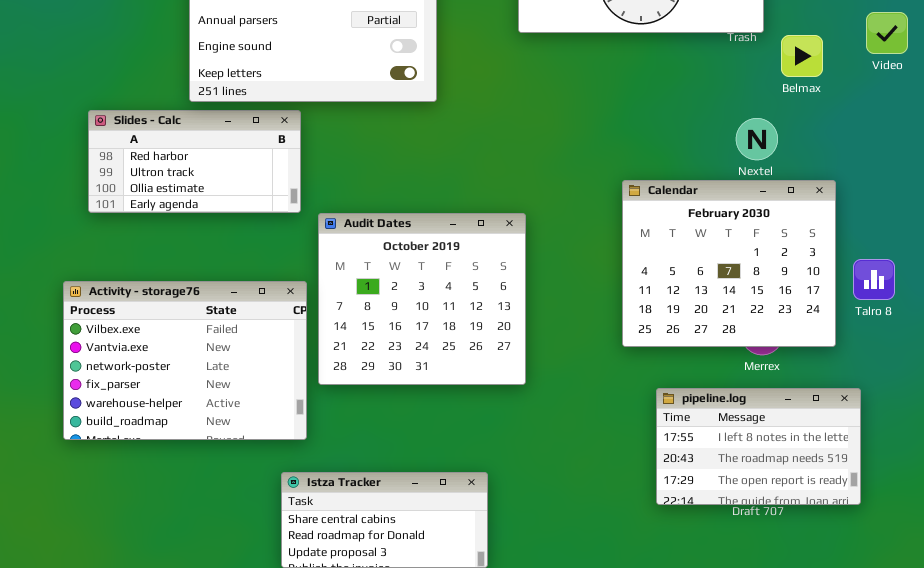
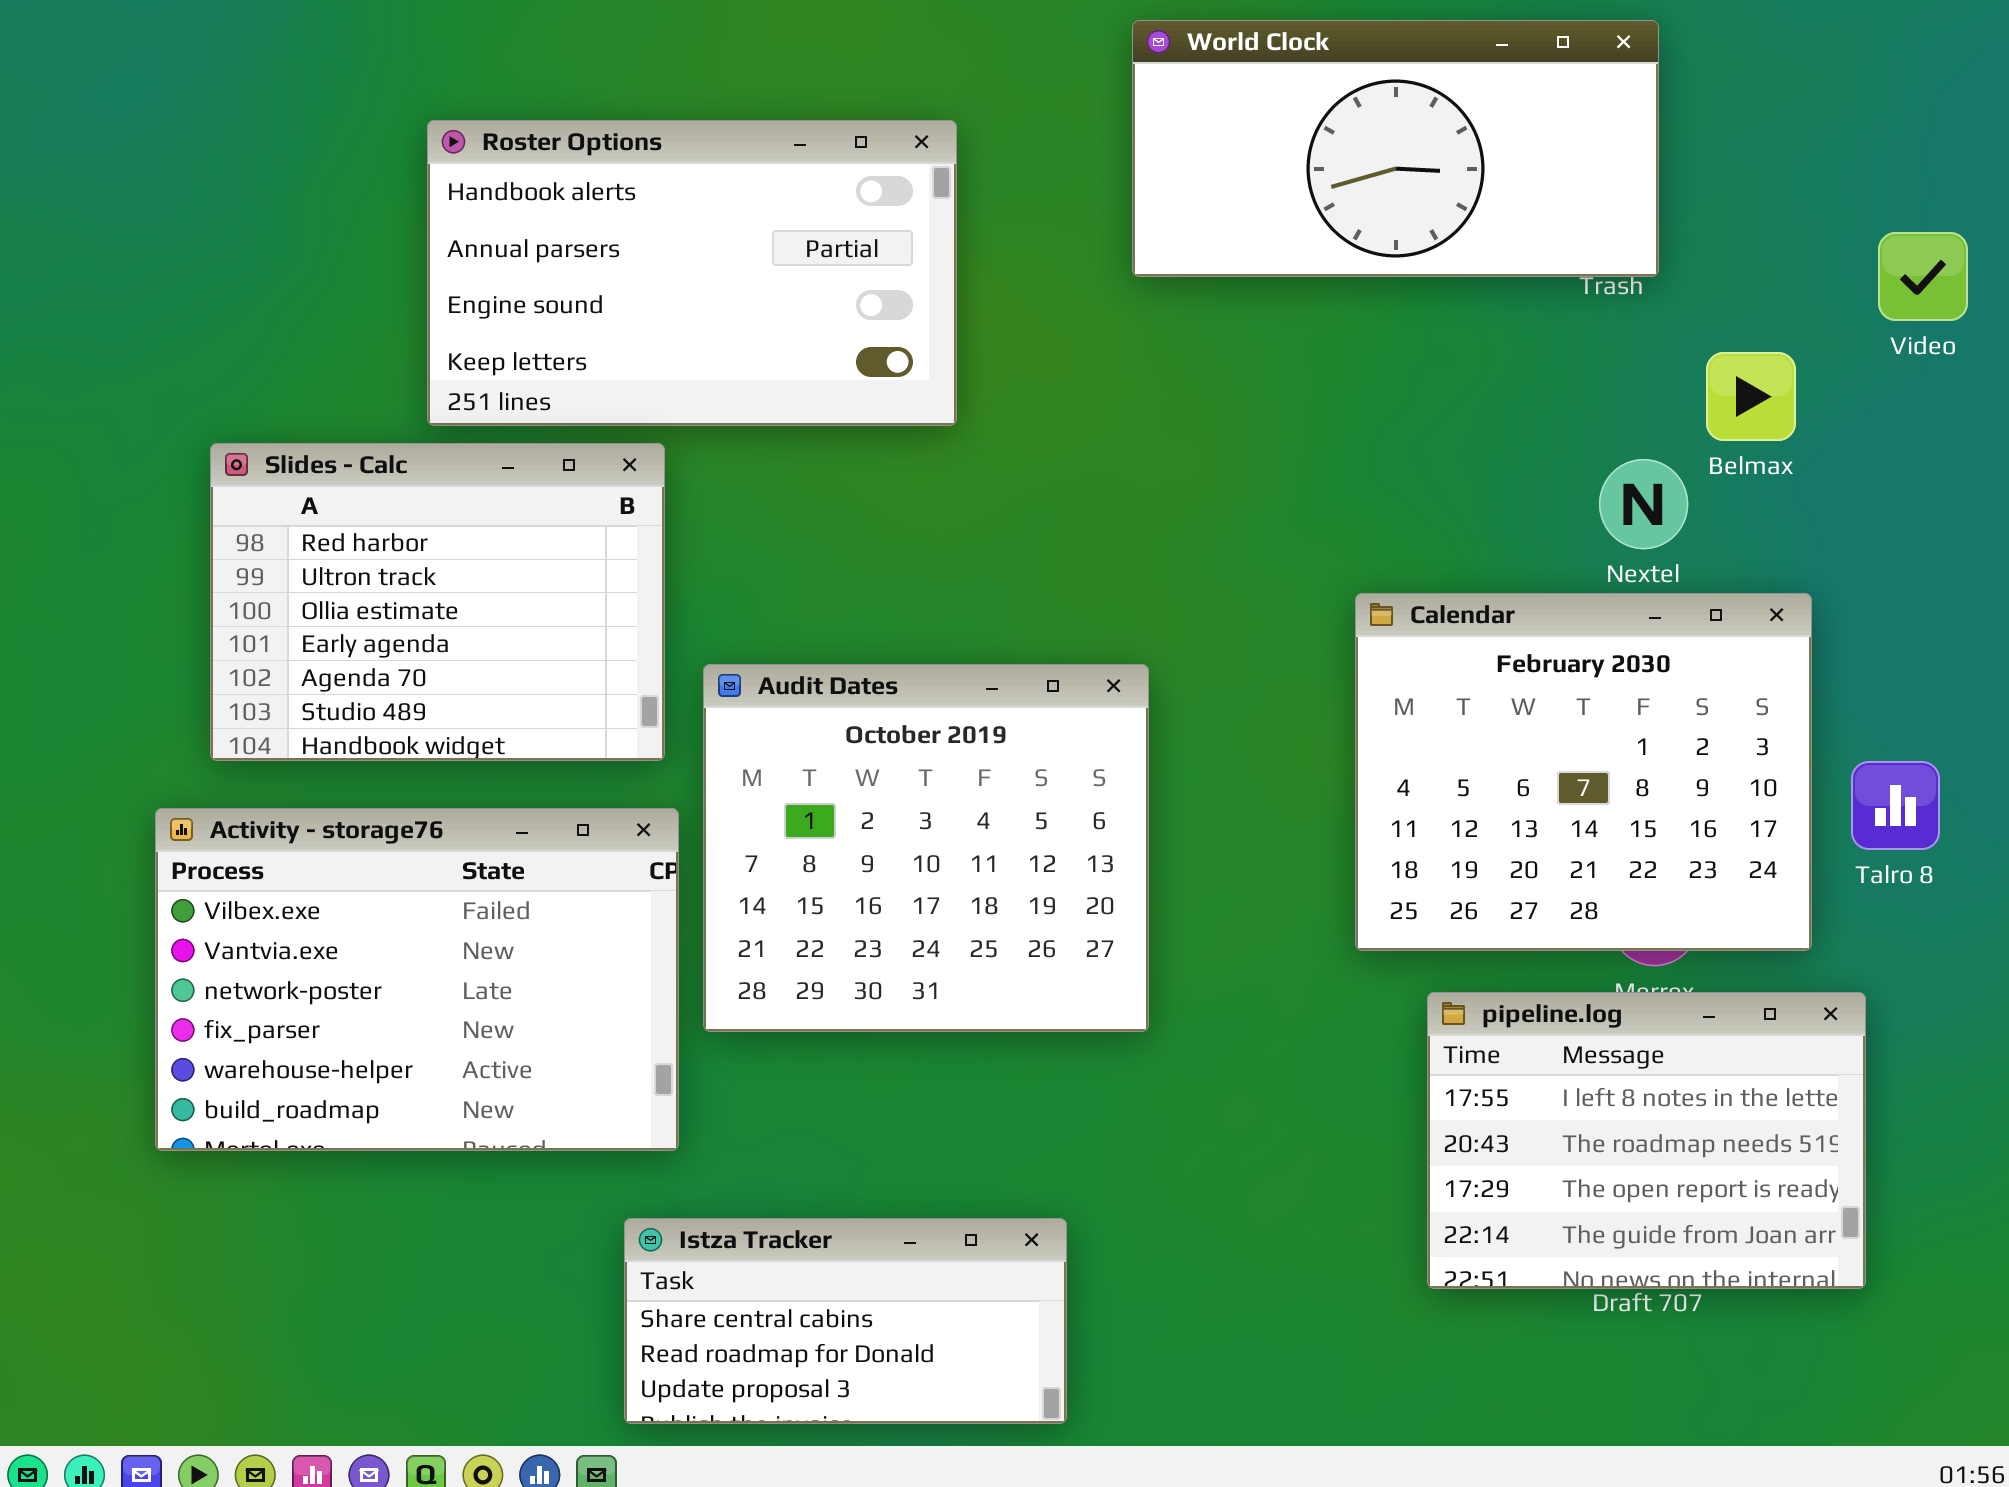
Belmax: [781,35,823,77] -> [1706,352,1796,441], moved
Slides - Calc: [88,110,301,213] -> [210,443,665,761], resized
pipeline.log: [656,388,861,505] -> [1427,992,1866,1289], resized

